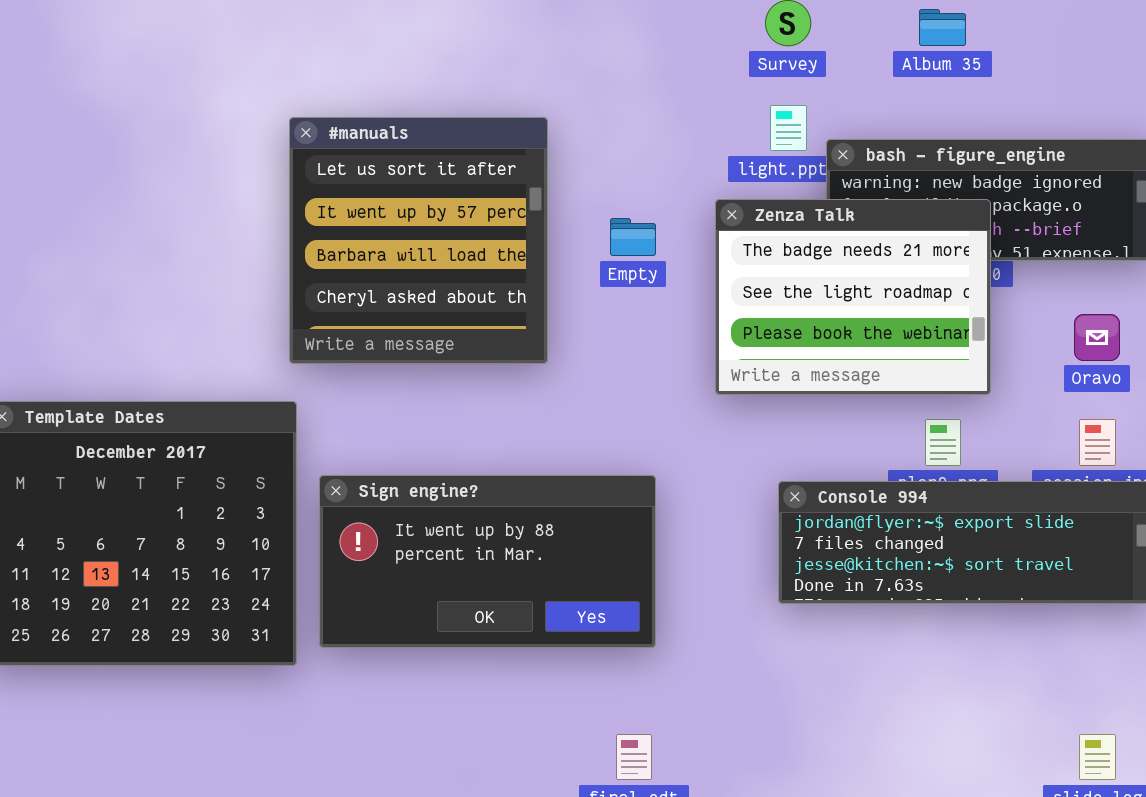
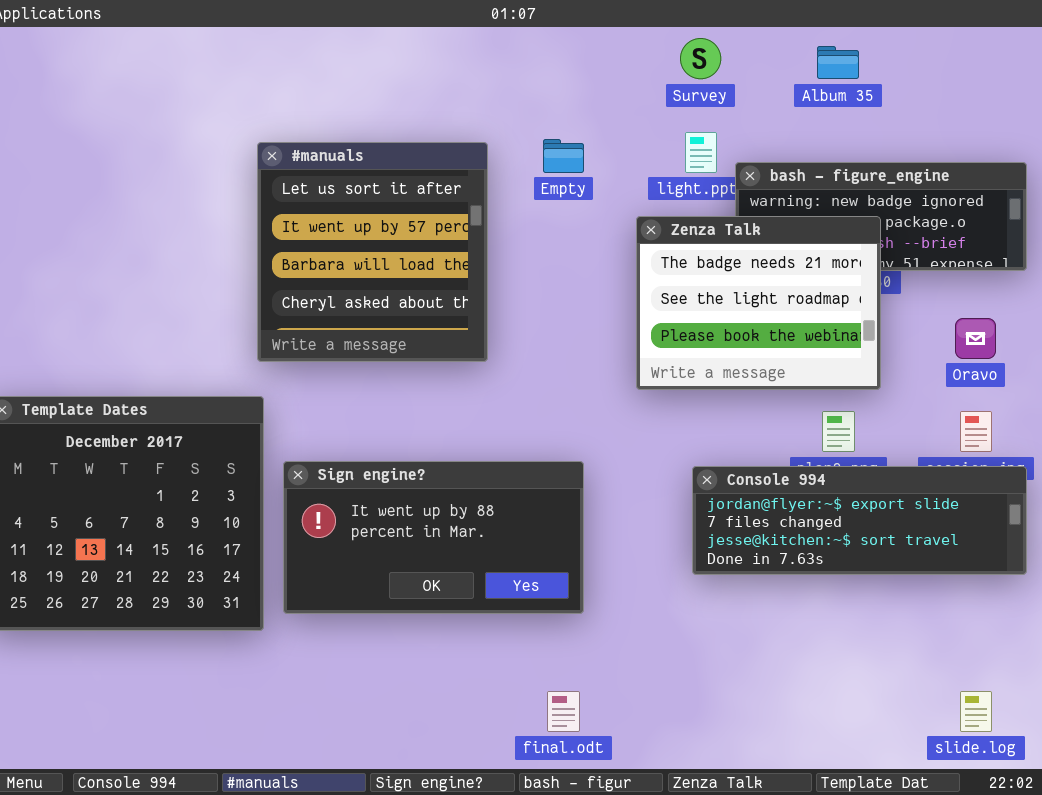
Empty: [610,218,656,256] -> [543,139,584,173], moved

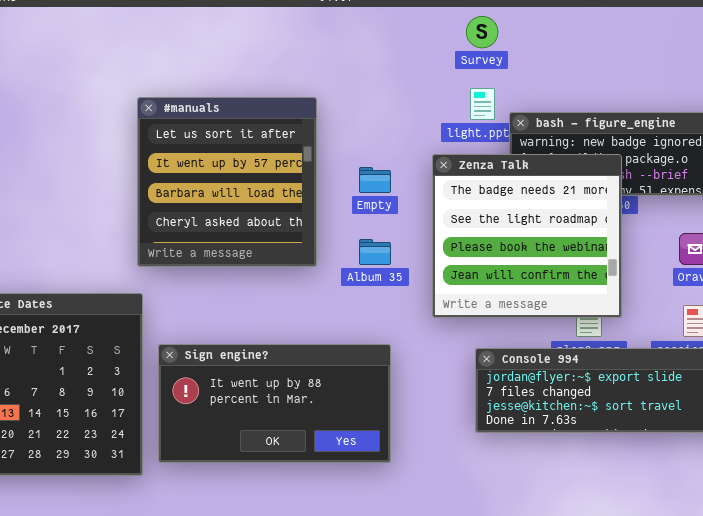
Album 35: [817,46,859,79] -> [359,239,391,265], moved
Empty: [543,139,584,173] -> [359,167,391,193], moved
Zenza Talk: [636,216,881,390] -> [432,154,622,318], resized

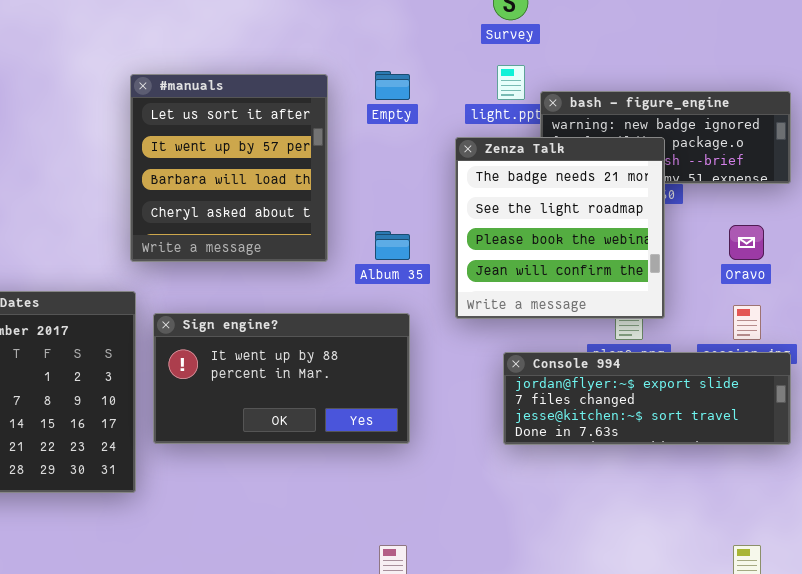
Empty: [359,167,391,193] -> [375,71,410,100], moved
Sign engine?: [158,344,391,463] -> [153,313,410,444], moved

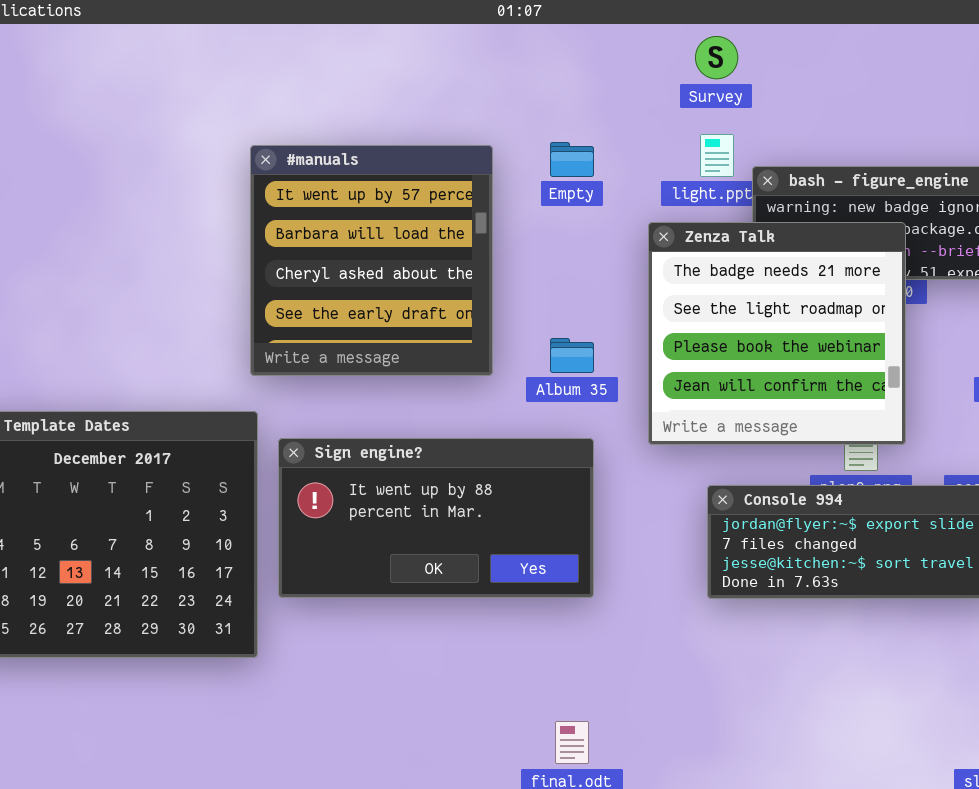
#manuals: [130,74,328,262] -> [250,145,493,376], scrolled down 1 row

